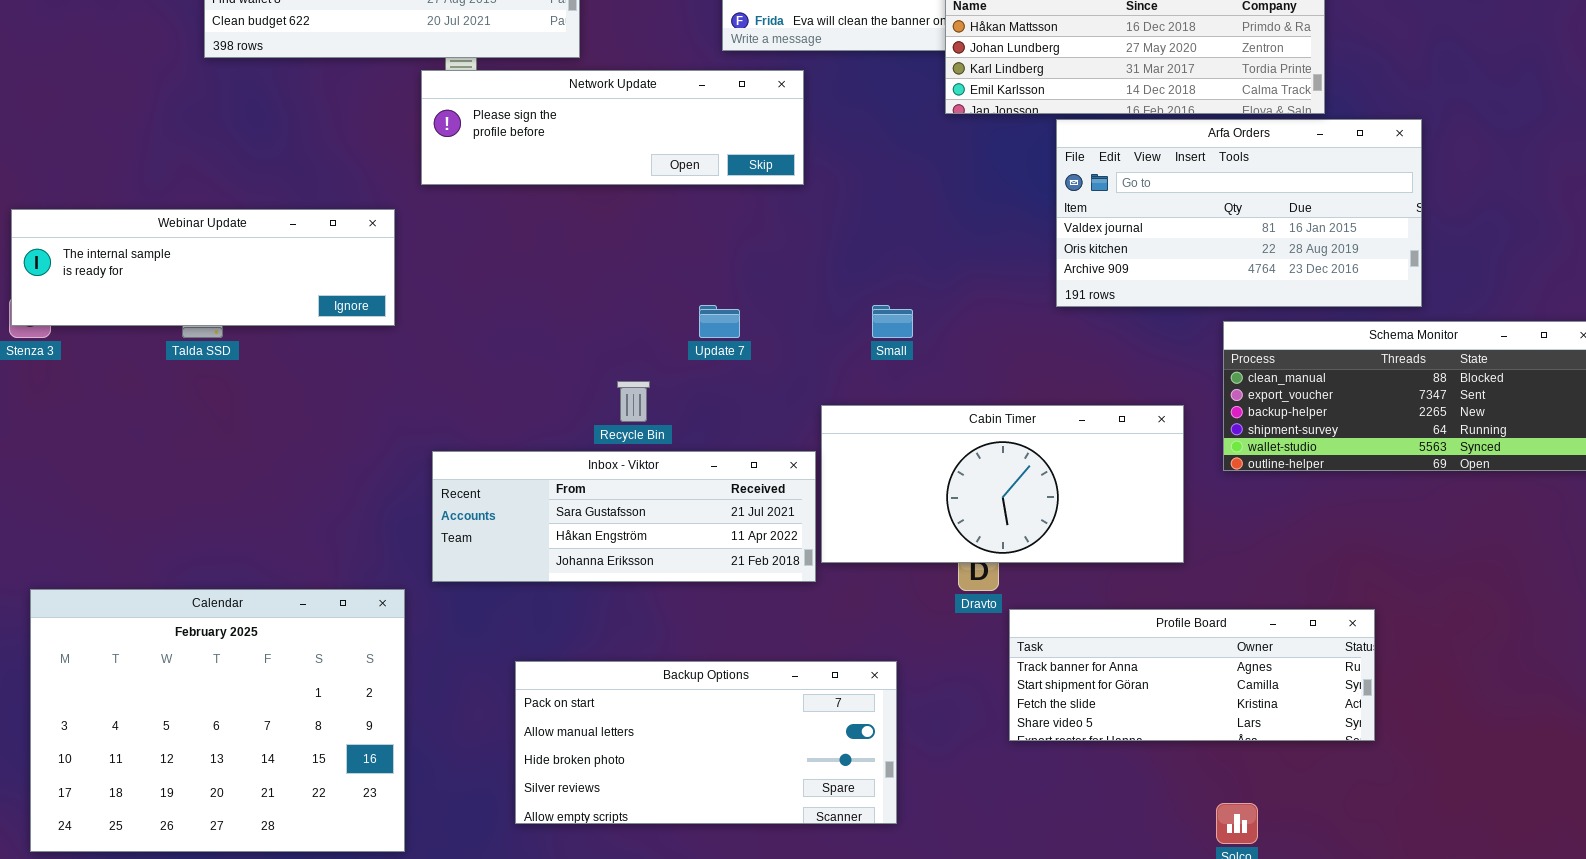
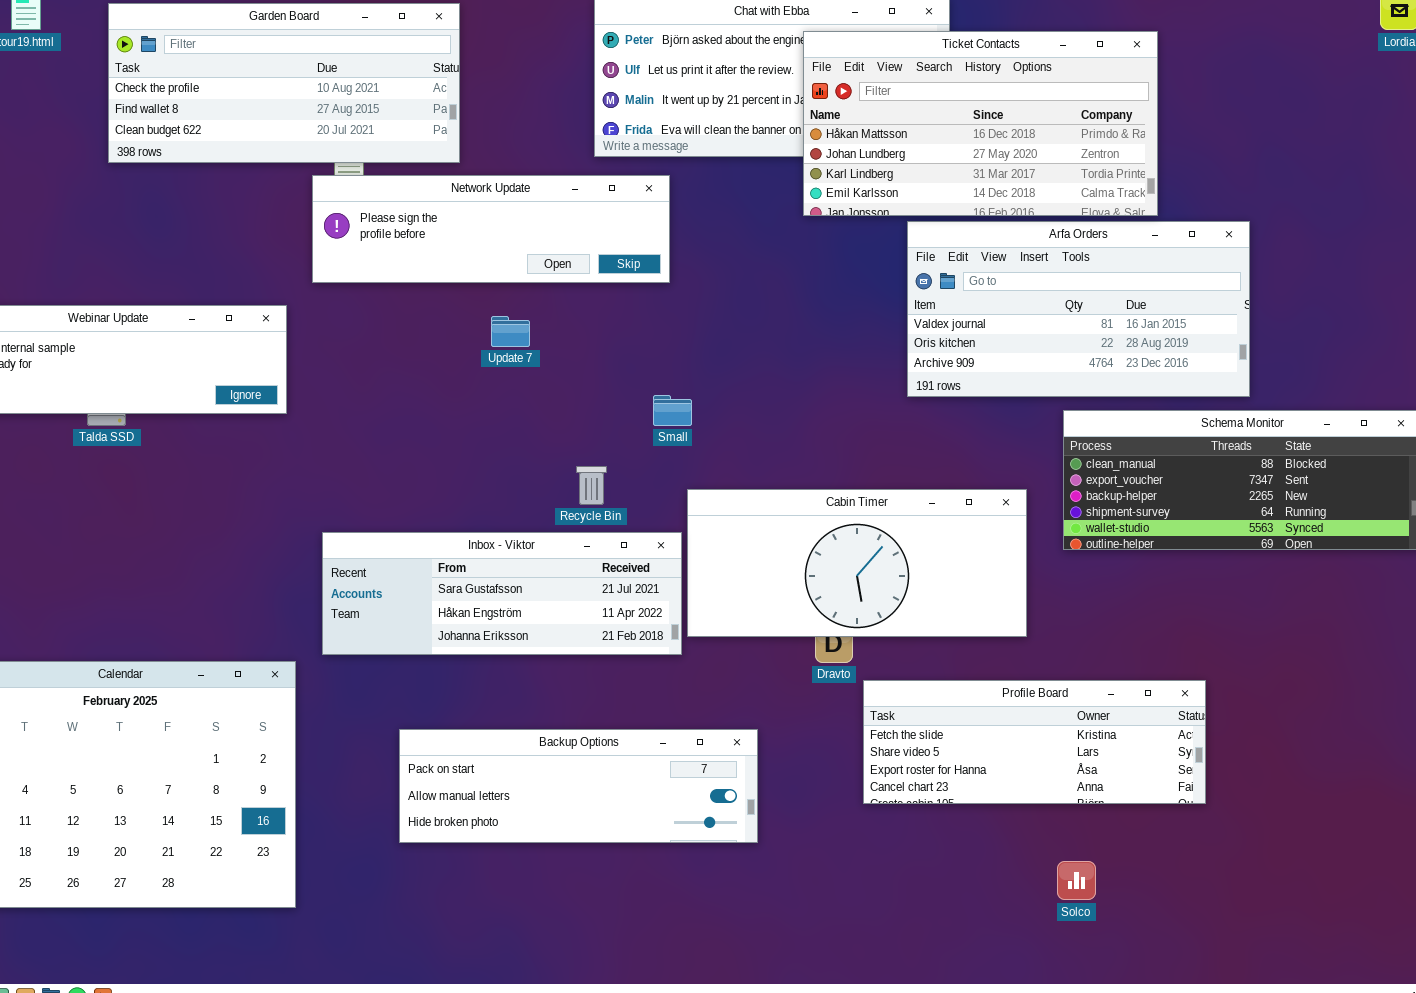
Update 7: [699,305,740,338] -> [491,316,530,347], moved
Small: [872,305,913,338] -> [653,395,692,426], moved
Recycle Bin: [617,381,650,422] -> [576,466,607,505], moved
Profile Board: [1009,609,1375,741] -> [863,680,1206,804], scrolled down 2 rows
Backup Options: [515,661,897,824] -> [399,729,758,843], resized

